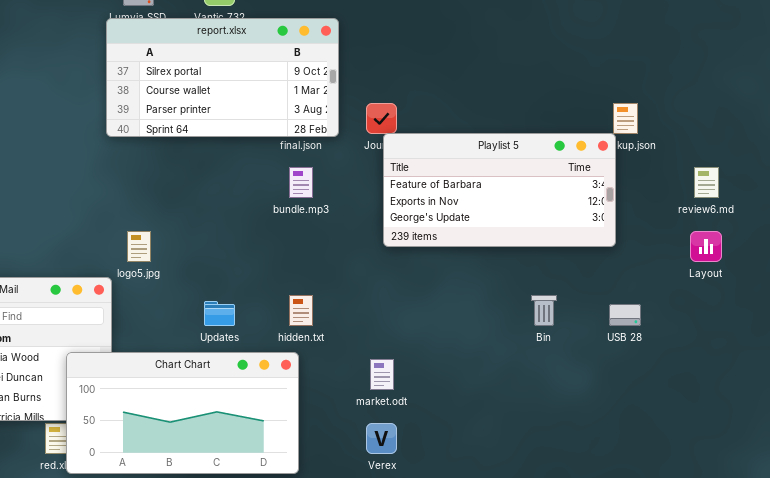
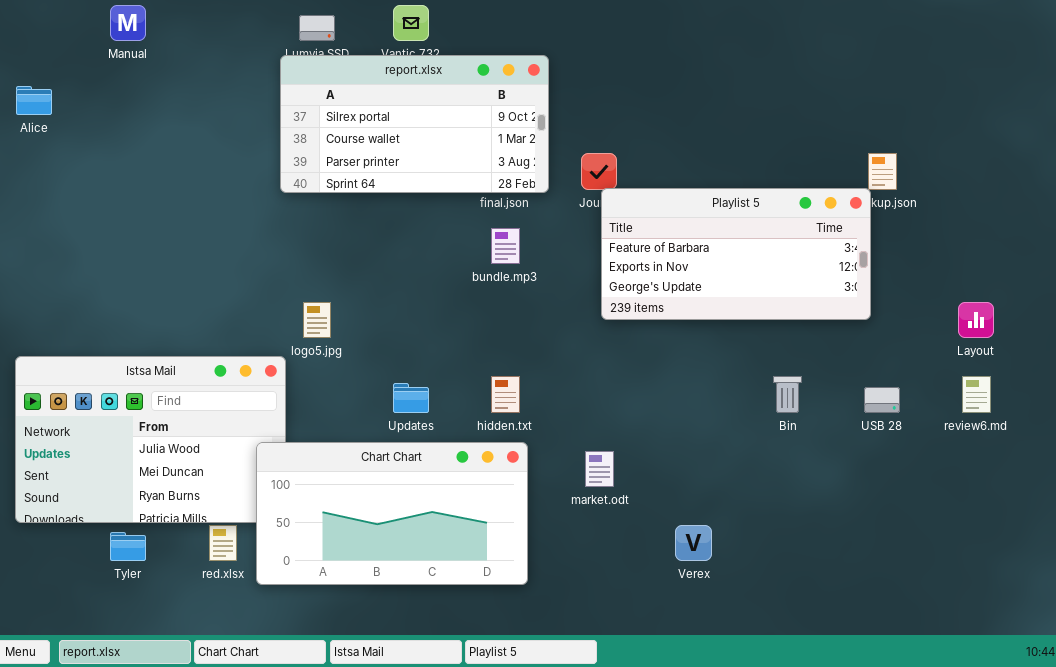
review6.md: [694,167,719,198] -> [962,376,991,413], moved
Chart Chart: [66,352,299,474] -> [256,442,528,585], moved
Verex: [366,423,397,454] -> [675,525,712,561], moved

